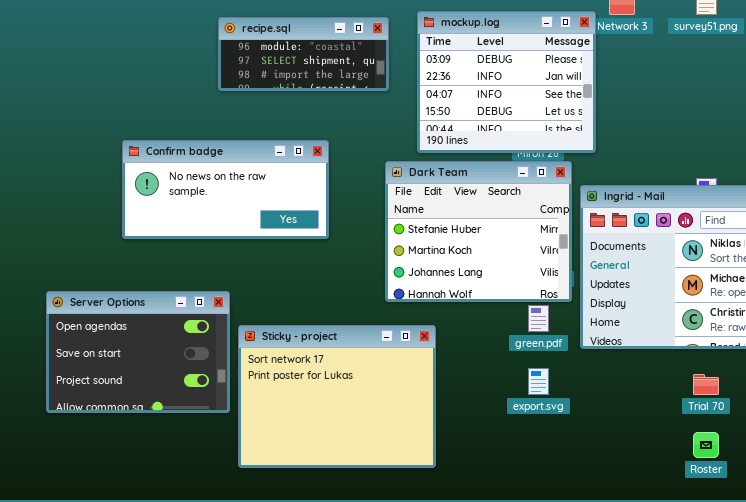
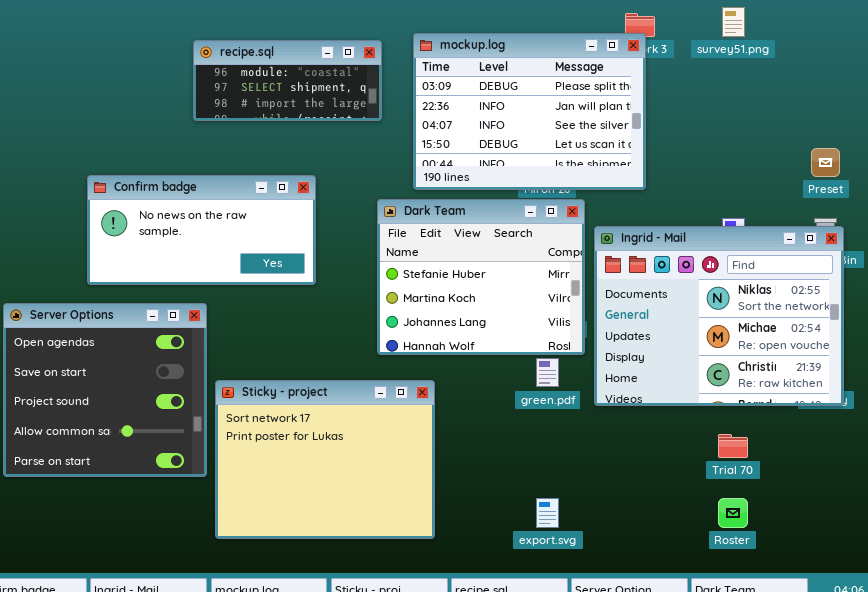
mockup.log: [417,11,596,153] -> [413,33,646,190], resized
Server Options: [46,291,230,413] -> [3,303,207,477], resized
export.svg: [528,368,549,395] -> [536,498,559,528], moved

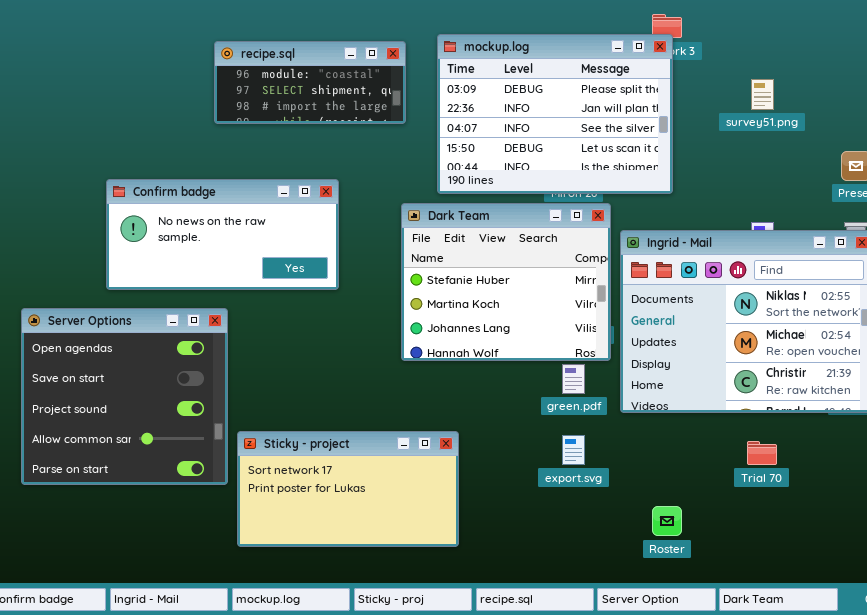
survey51.png: [722,7,745,37] -> [751,79,774,110], moved
Sticky - project: [215,380,435,539] -> [237,431,459,547], resized
export.svg: [536,498,559,528] -> [562,435,585,465], moved
Roster: [718,498,748,528] -> [652,506,682,536], moved

